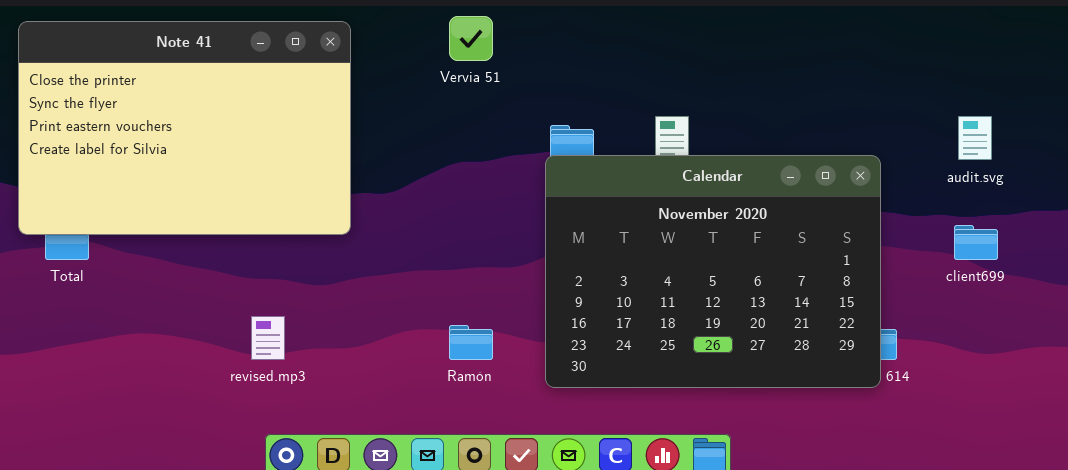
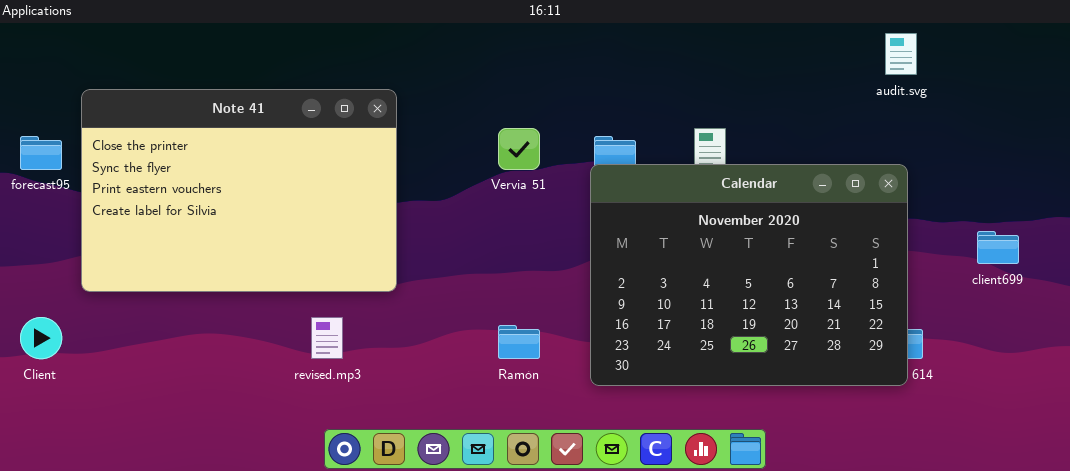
Vervia 51: [449,16,493,61] -> [498,128,540,170], moved
Note 41: [18,21,351,235] -> [81,89,397,292], moved
audit.svg: [958,116,992,160] -> [885,33,917,75], moved

